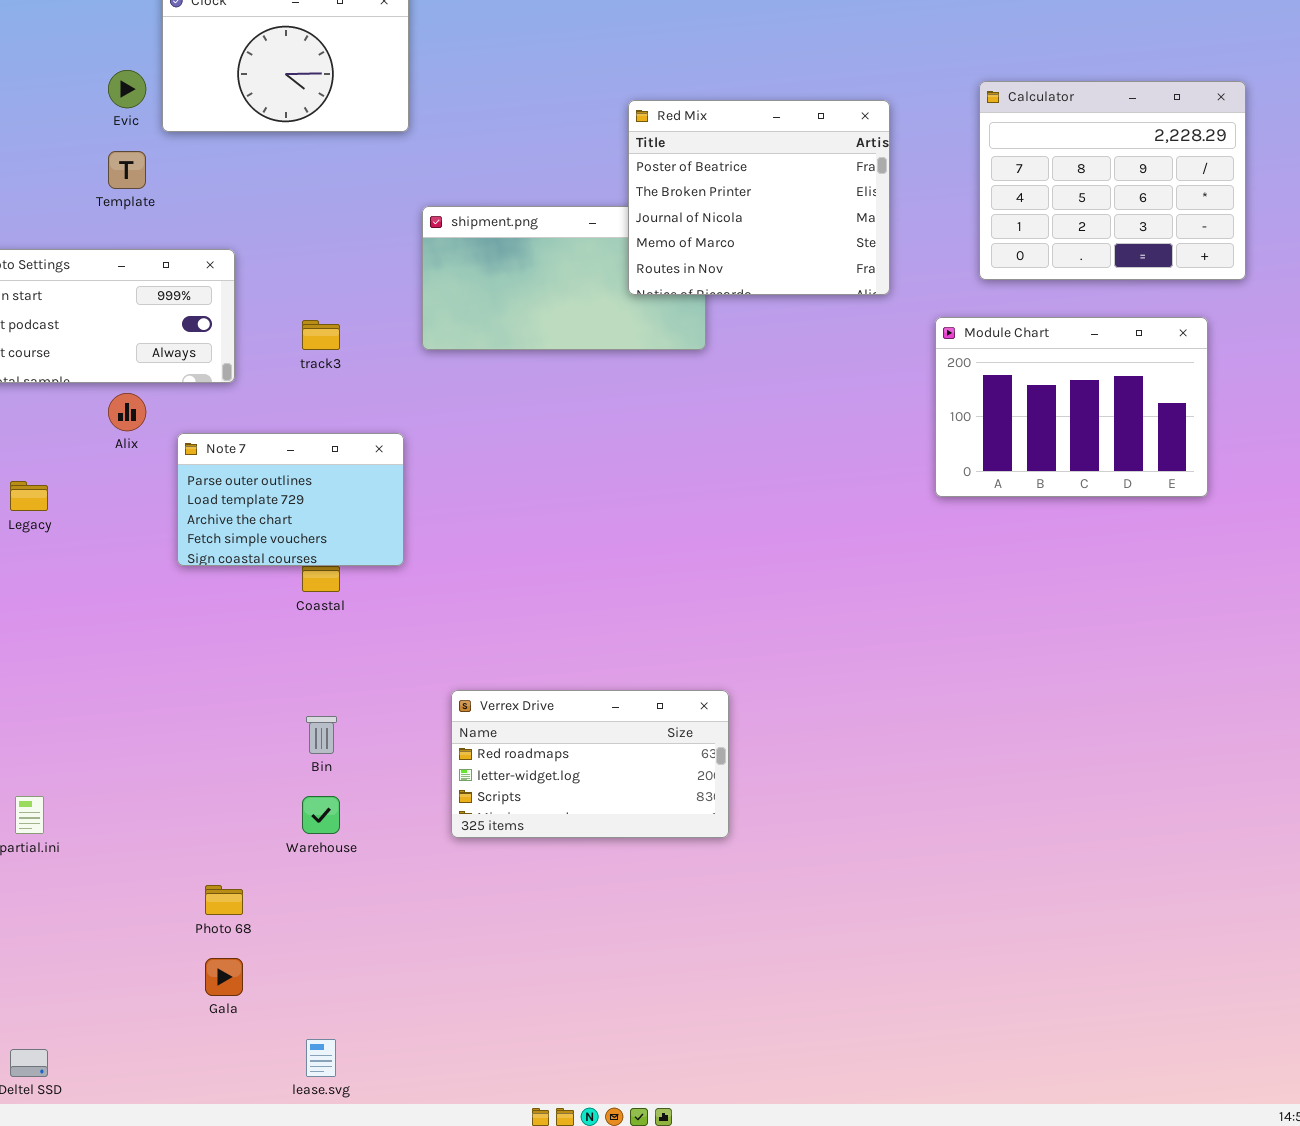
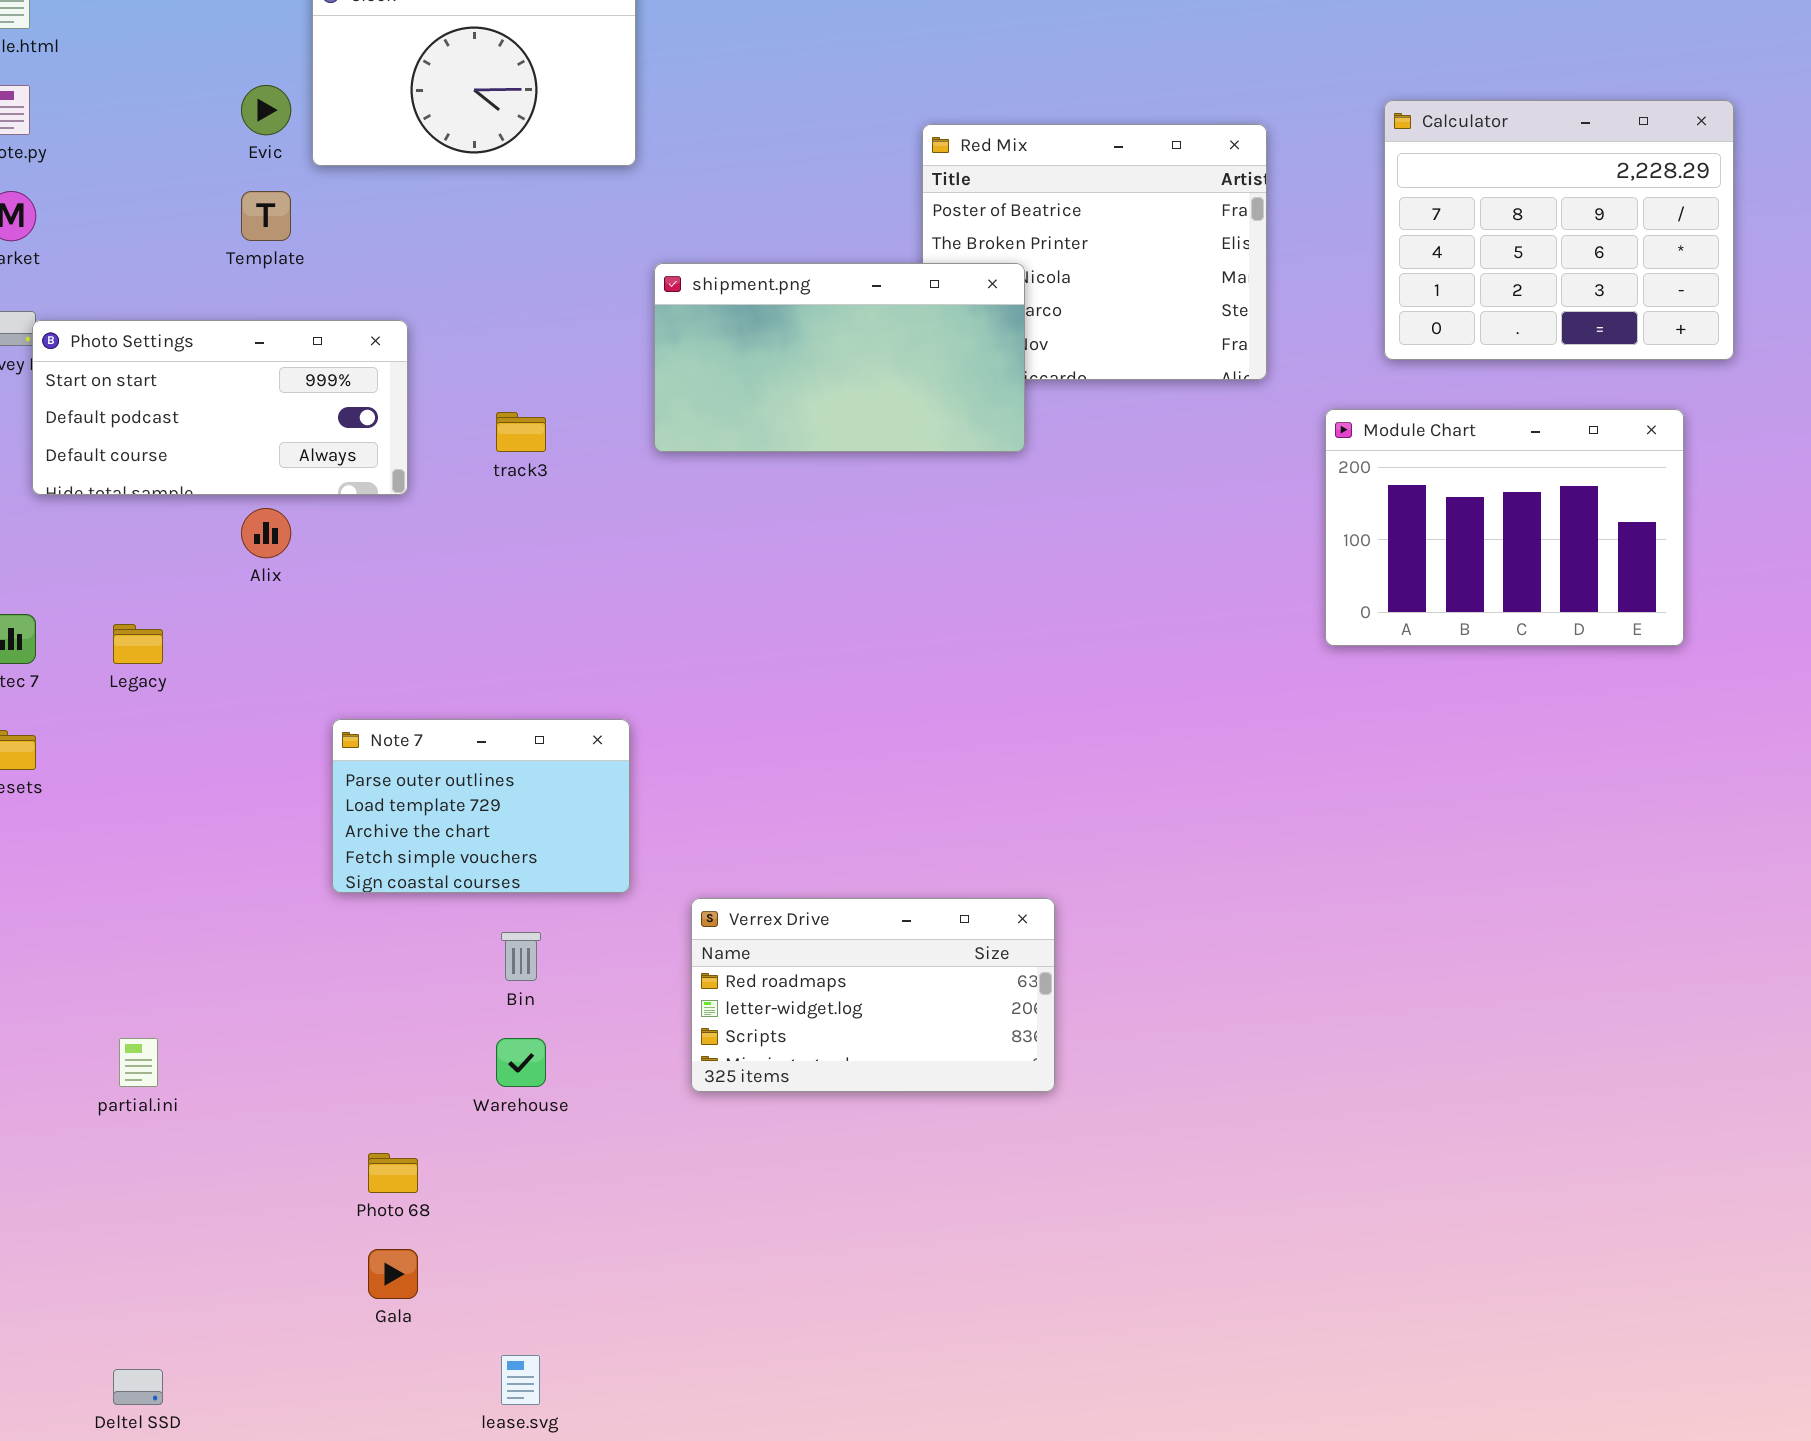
shipment.png: [422,206,706,350] -> [654,263,1025,452], raised
Note 7: [177,433,404,566] -> [332,719,630,893], moved

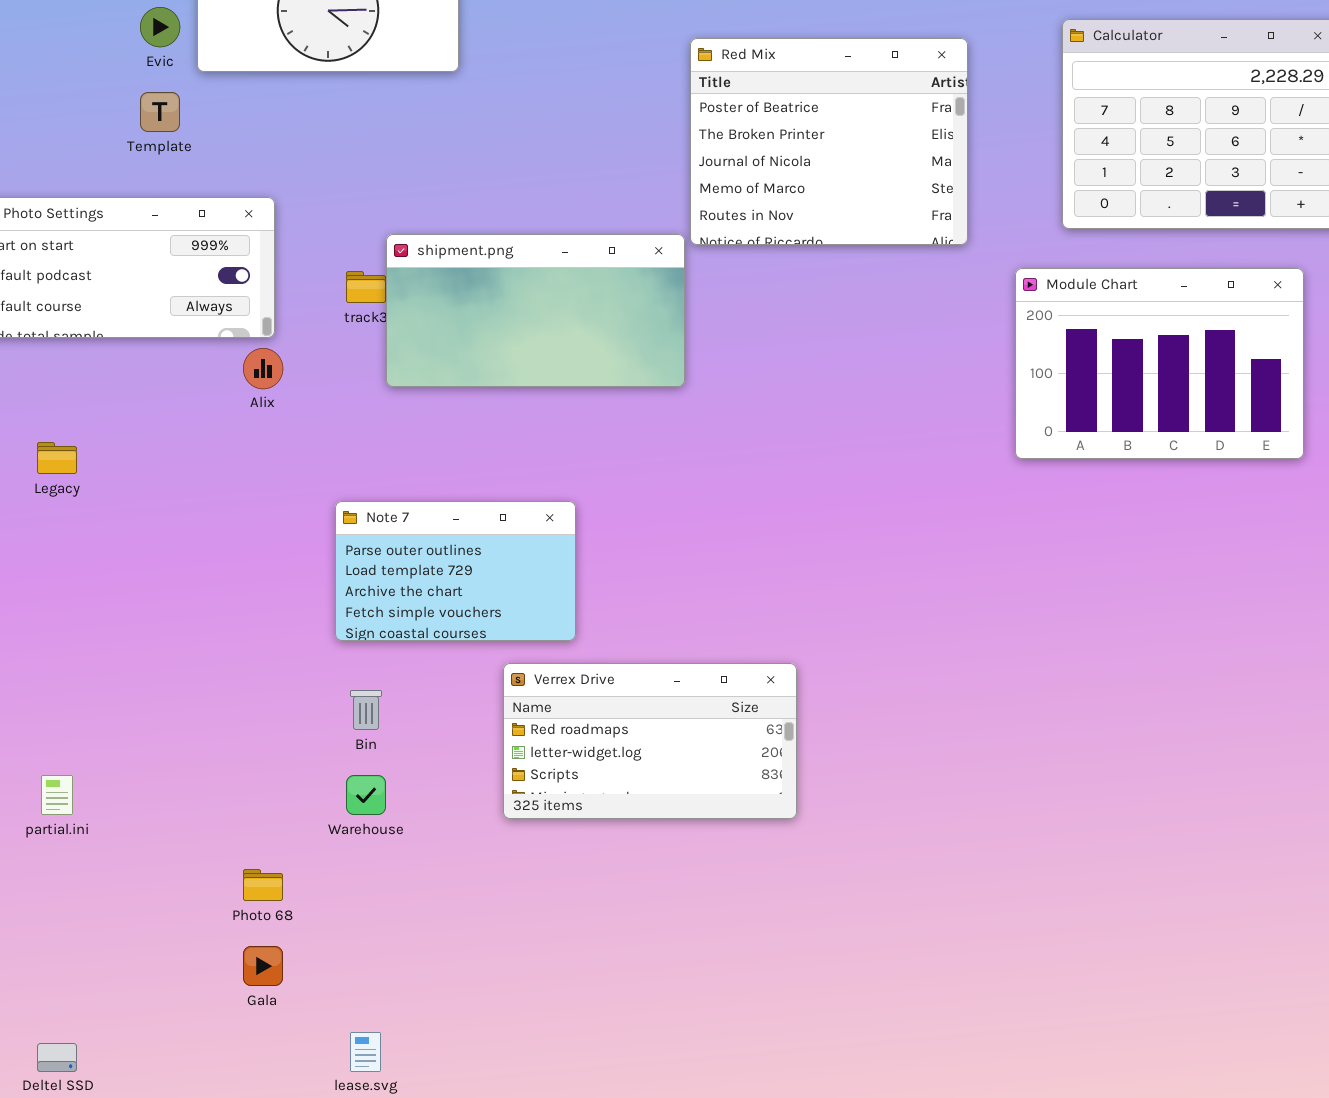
shipment.png: [654,263,1025,452] -> [386,234,685,387], moved
Alix: [241,508,291,558] -> [243,348,283,389], moved
Note 7: [332,719,630,893] -> [335,501,576,641], moved

